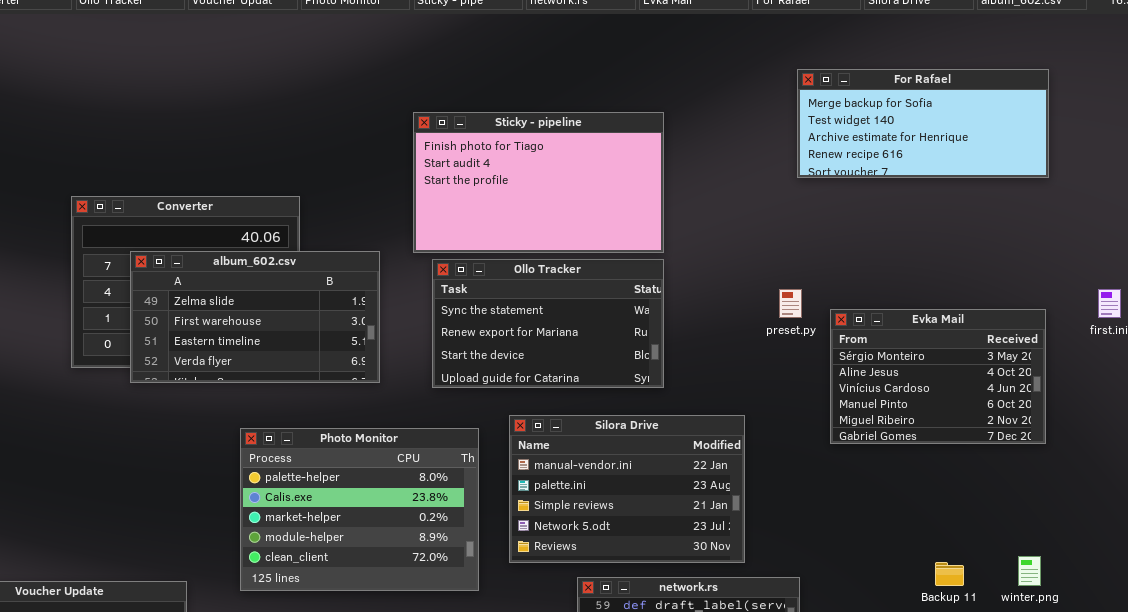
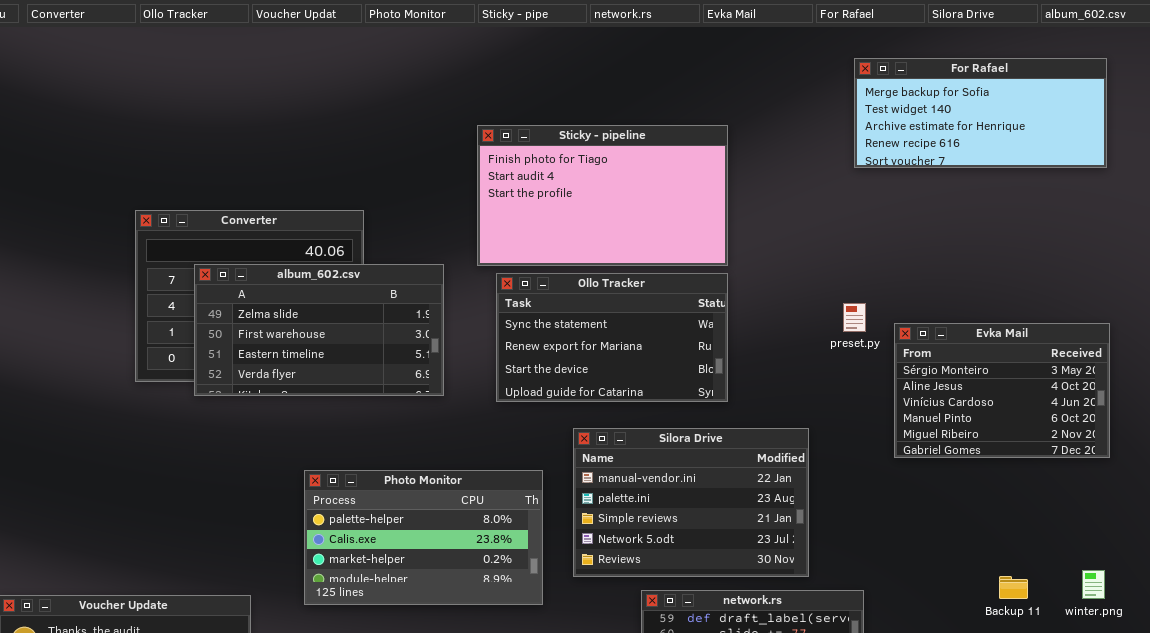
For Rafael: [797,69,1049,178] -> [854,58,1107,168], moved
Photo Monitor: [240,428,479,591] -> [304,470,543,605], resized

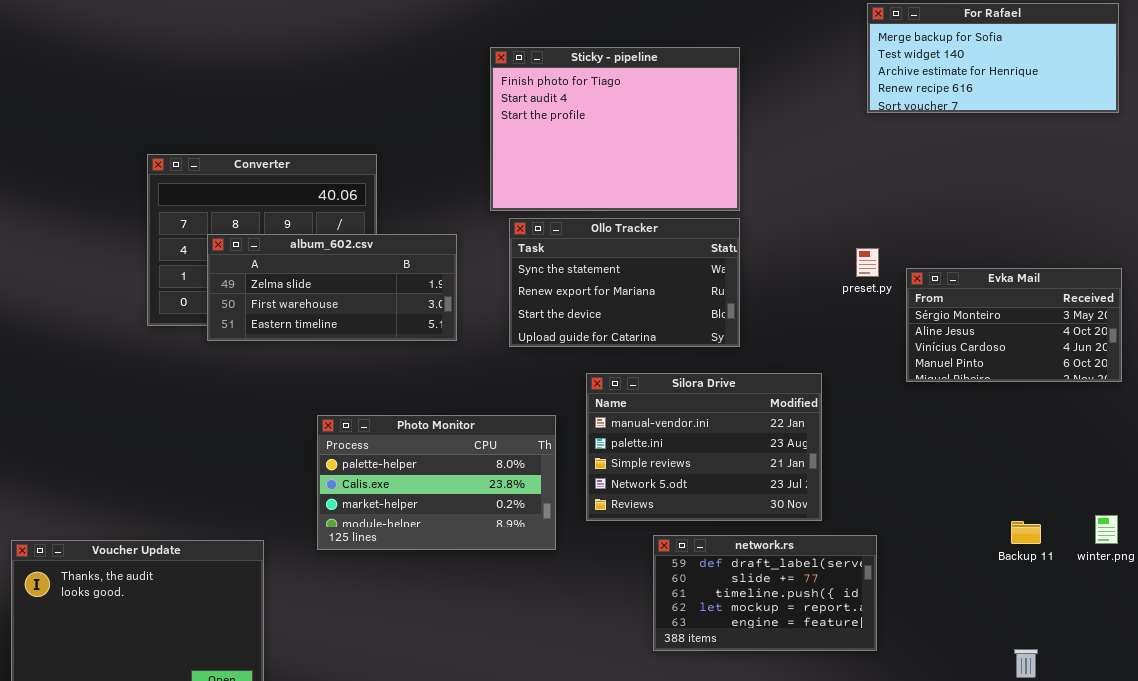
Sticky - pipeline: [477,125,728,266] -> [490,47,740,211], resized
album_602.csv: [194,264,444,396] -> [207,234,457,341], resized
Evka Mail: [894,323,1110,458] -> [906,268,1122,382], resized

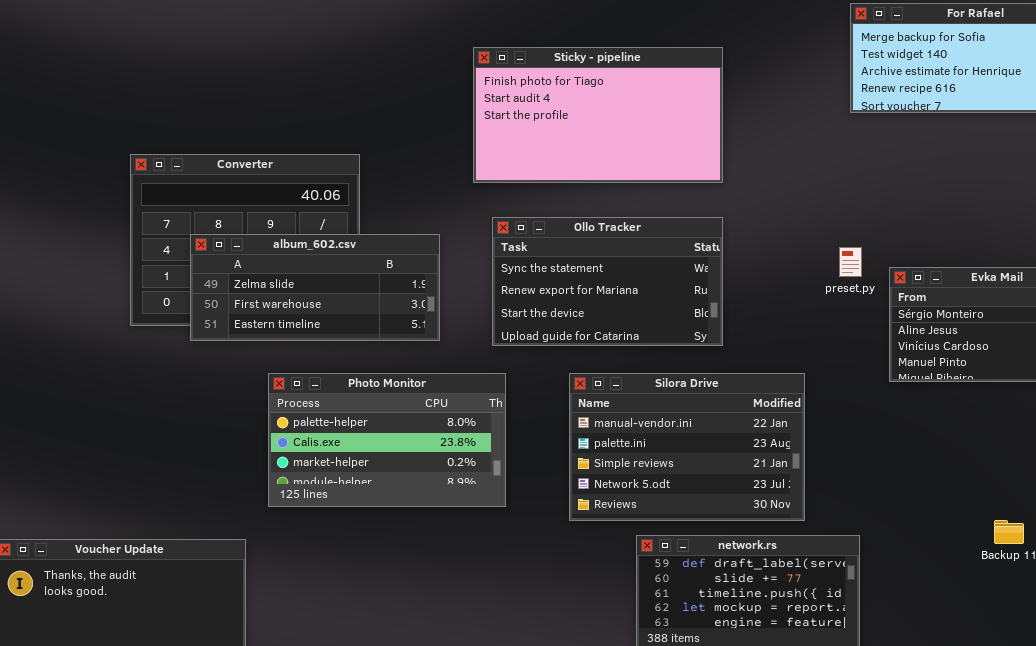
Sticky - pipeline: [490,47,740,211] -> [473,47,723,183], resized
Photo Monitor: [317,415,556,550] -> [268,373,506,507], moved

